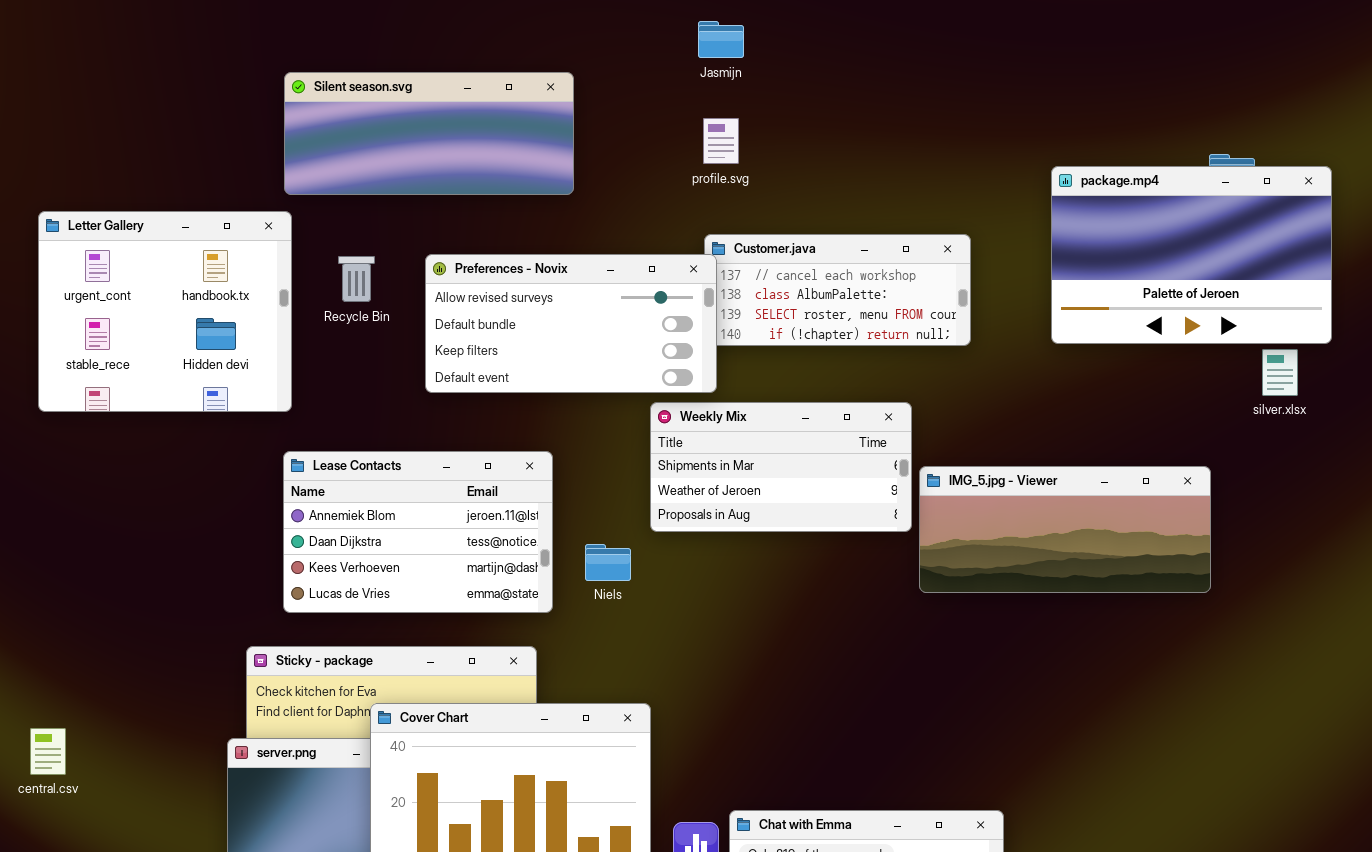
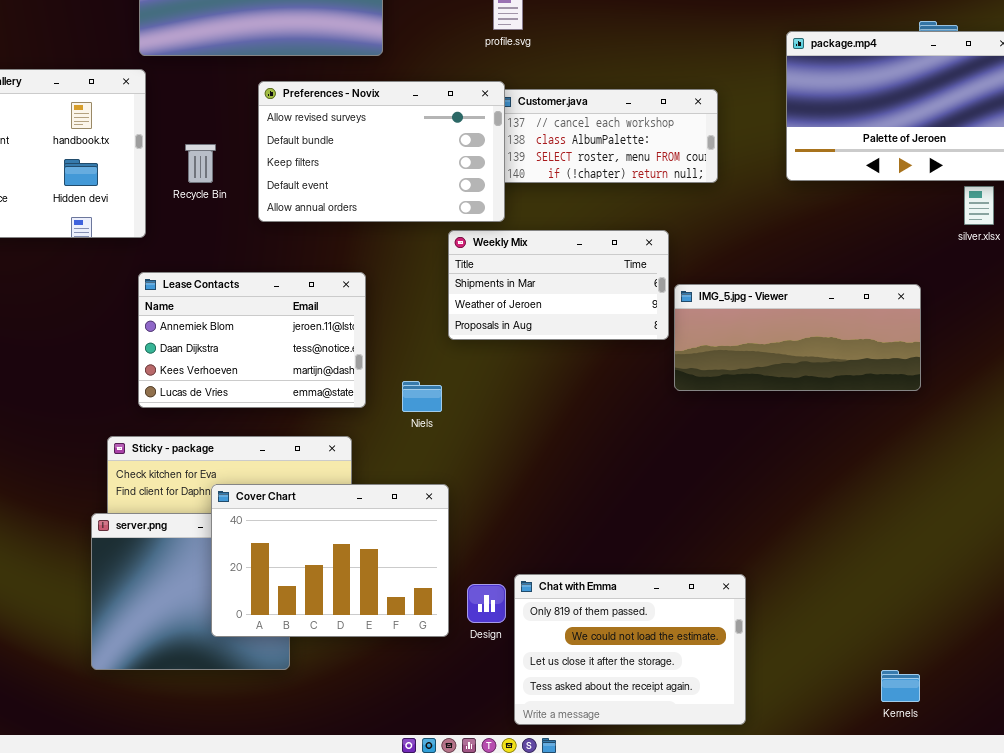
Preferences - Novix: [425,254,717,393] -> [258,81,505,222], resized
Recycle Bin: [338,256,375,302] -> [185,144,216,183], moved
Niels: [585,544,631,581] -> [402,381,442,412], moved

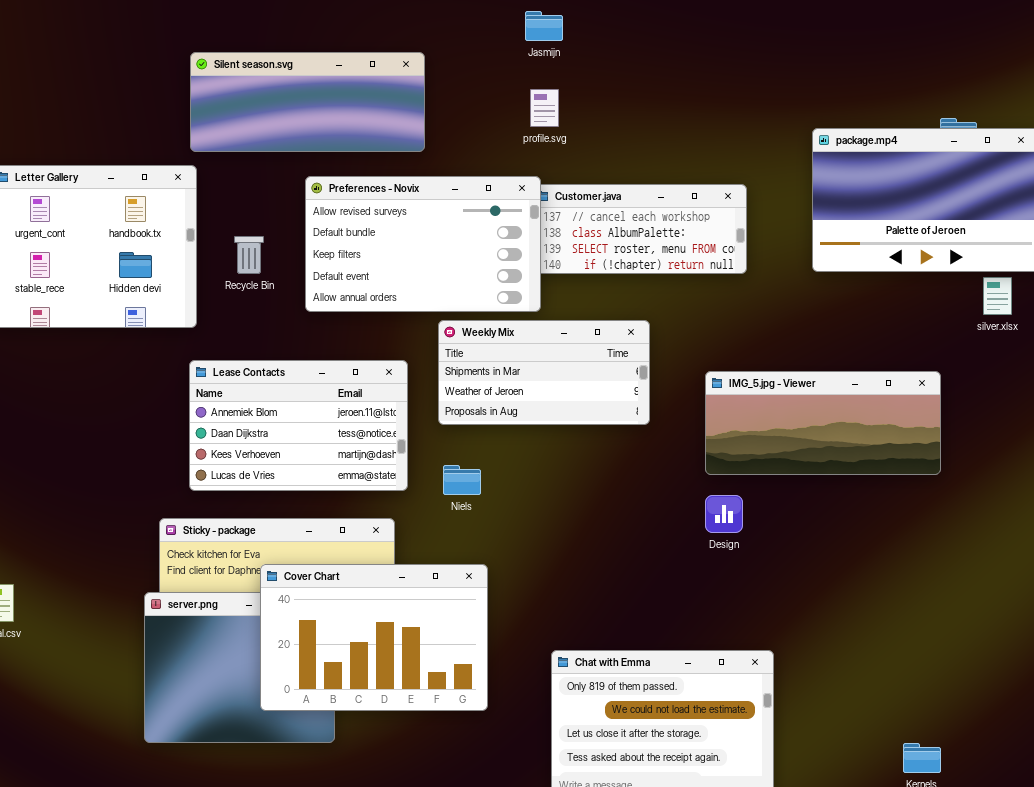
Weekly Mix: [448,230,669,340] -> [438,320,650,425], moved
Design: [467,584,506,623] -> [705,495,743,533], moved

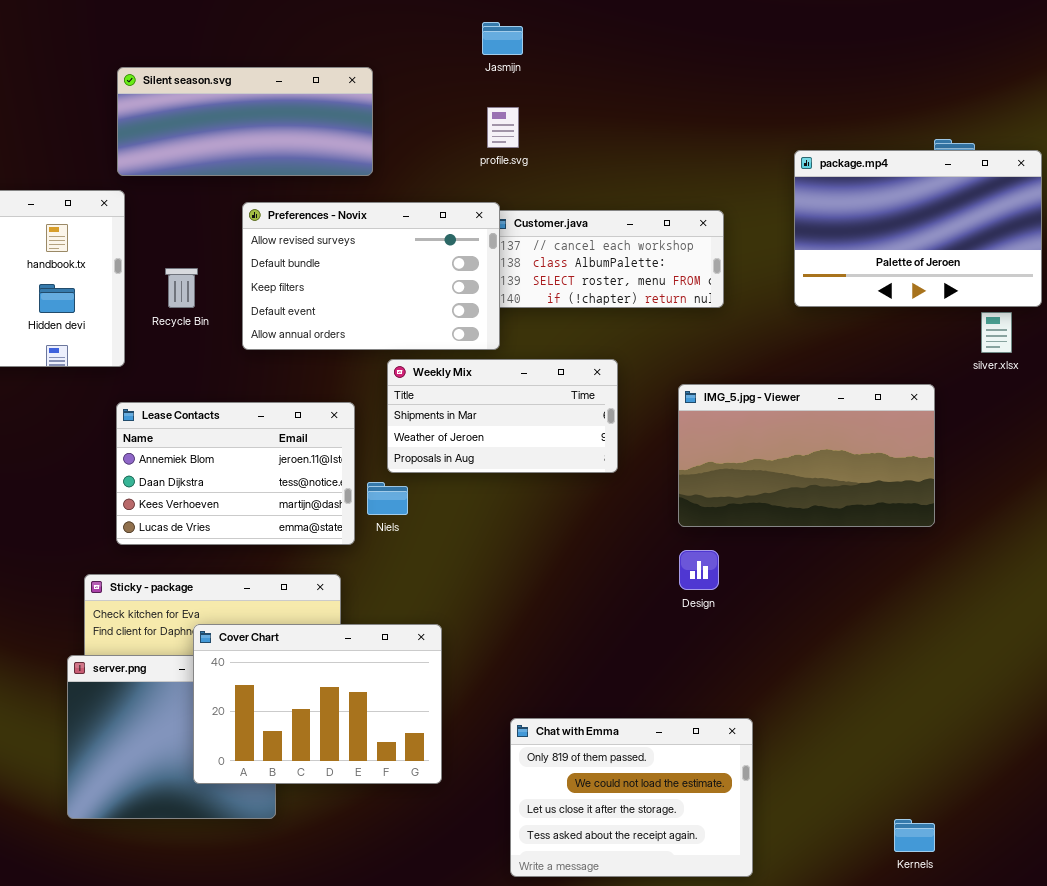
IMG_5.jpg - Viewer: [705,371,941,475] -> [678,384,935,527], resized
Niels: [443,465,481,495] -> [367,482,408,515], moved

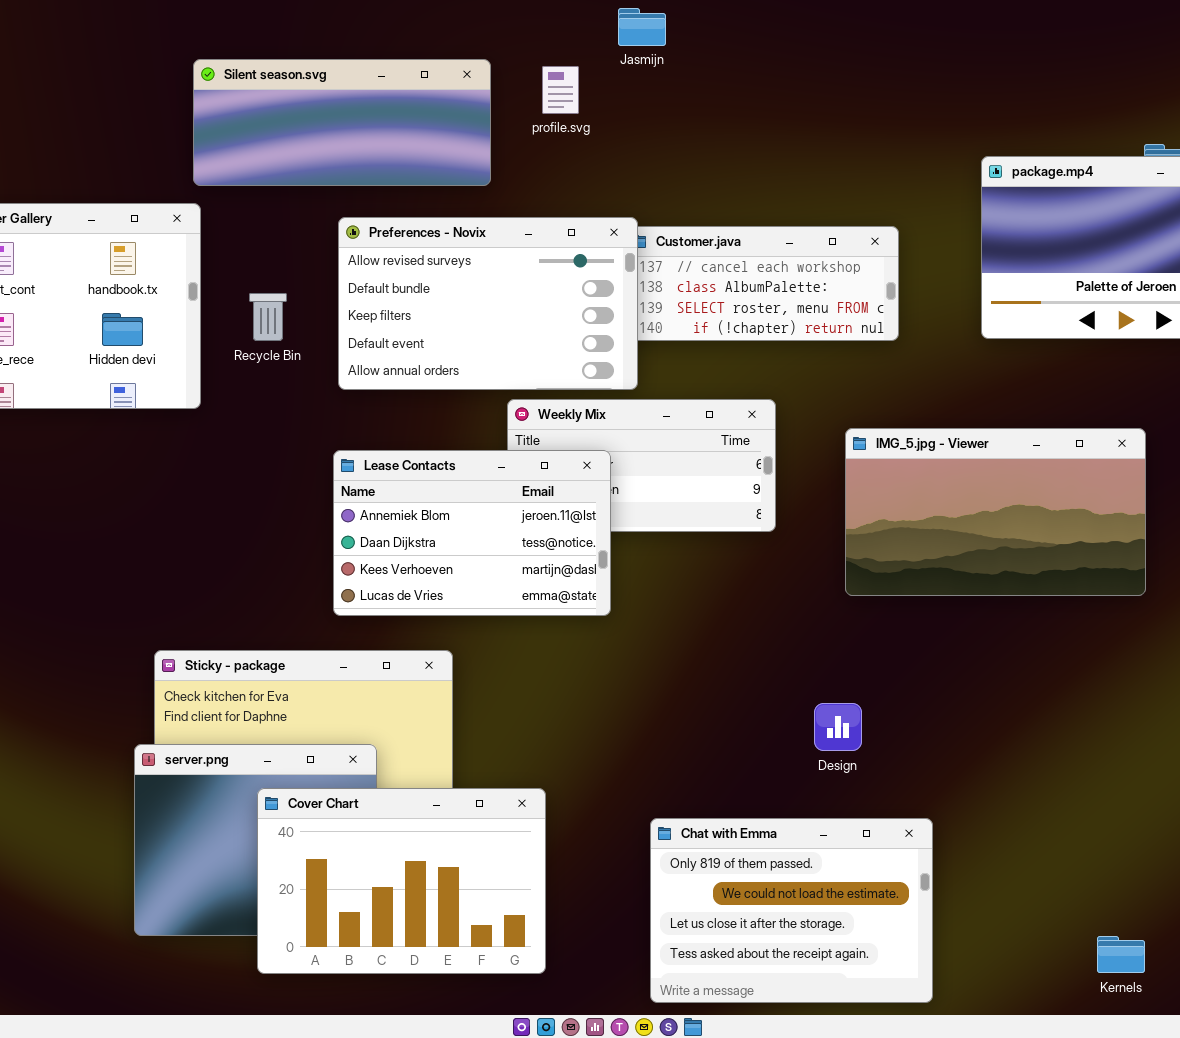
profile.svg: [487,107,519,148] -> [542,66,579,114], moved
Lease Contacts: [116,402,355,545] -> [333,450,611,616], moved
Design: [679,550,719,590] -> [814,703,862,751], moved
Cover Chart: [193,624,442,784] -> [257,788,546,974], moved

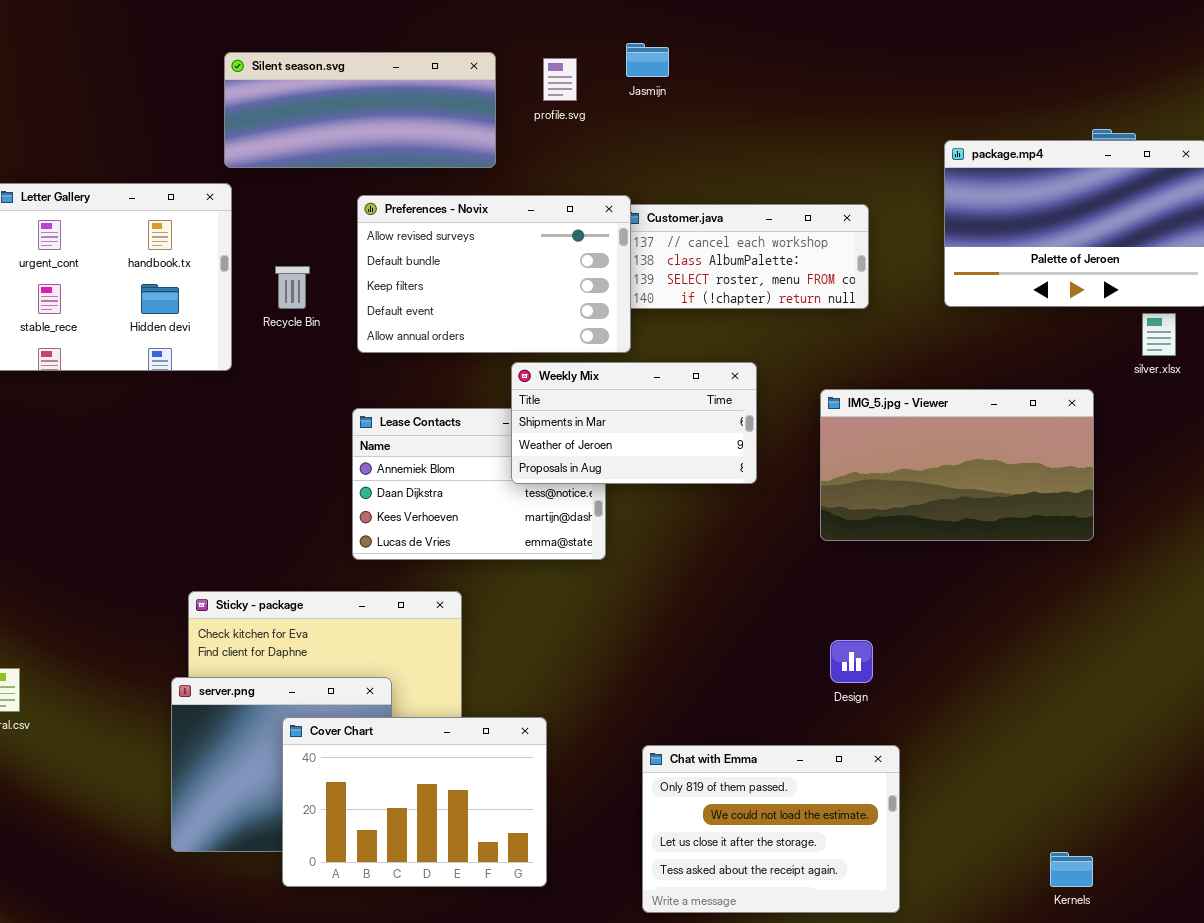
Jasmijn: [618,8,666,46] -> [626,43,669,77], moved
Weekly Mix: [507,399,776,532] -> [511,362,757,484], raised
Design: [814,703,862,751] -> [830,640,873,683], moved

